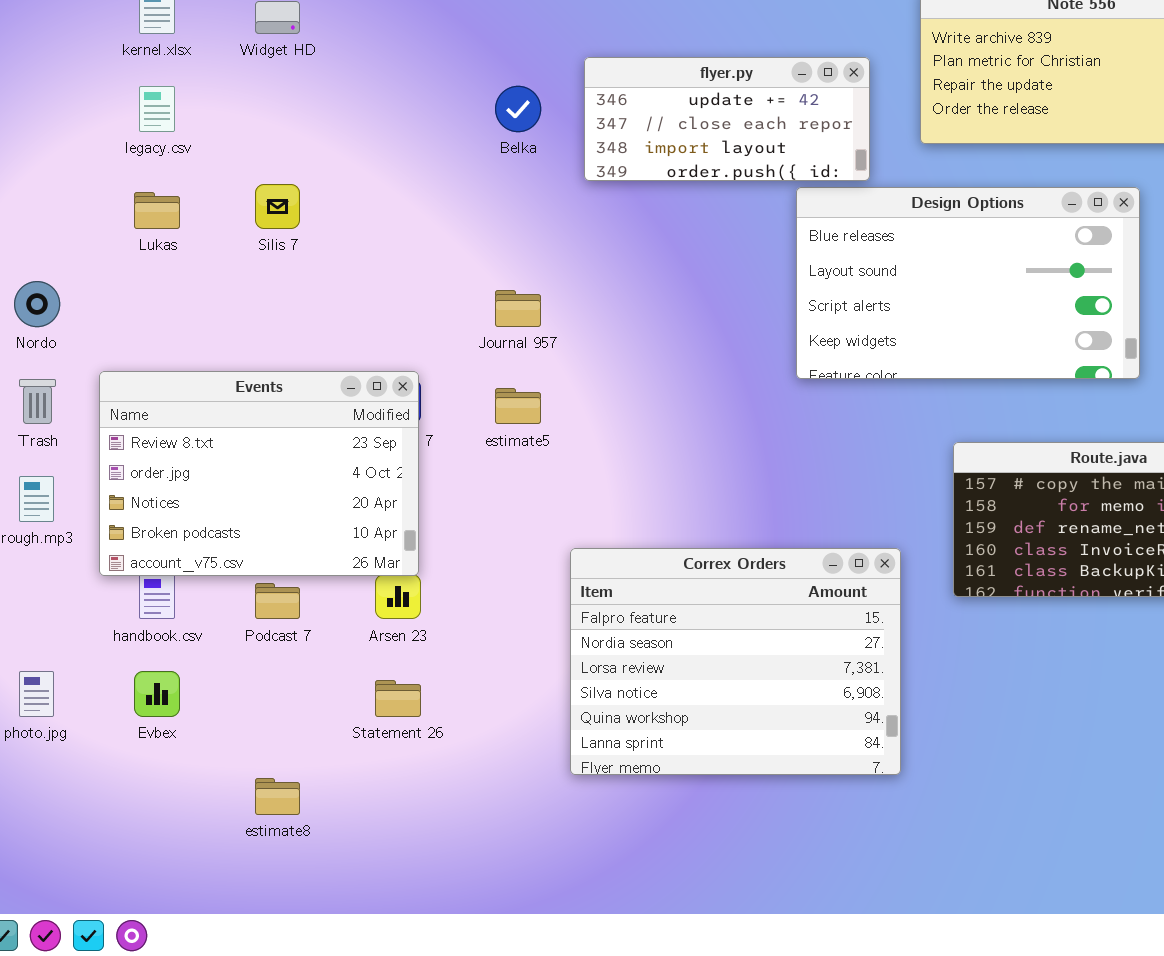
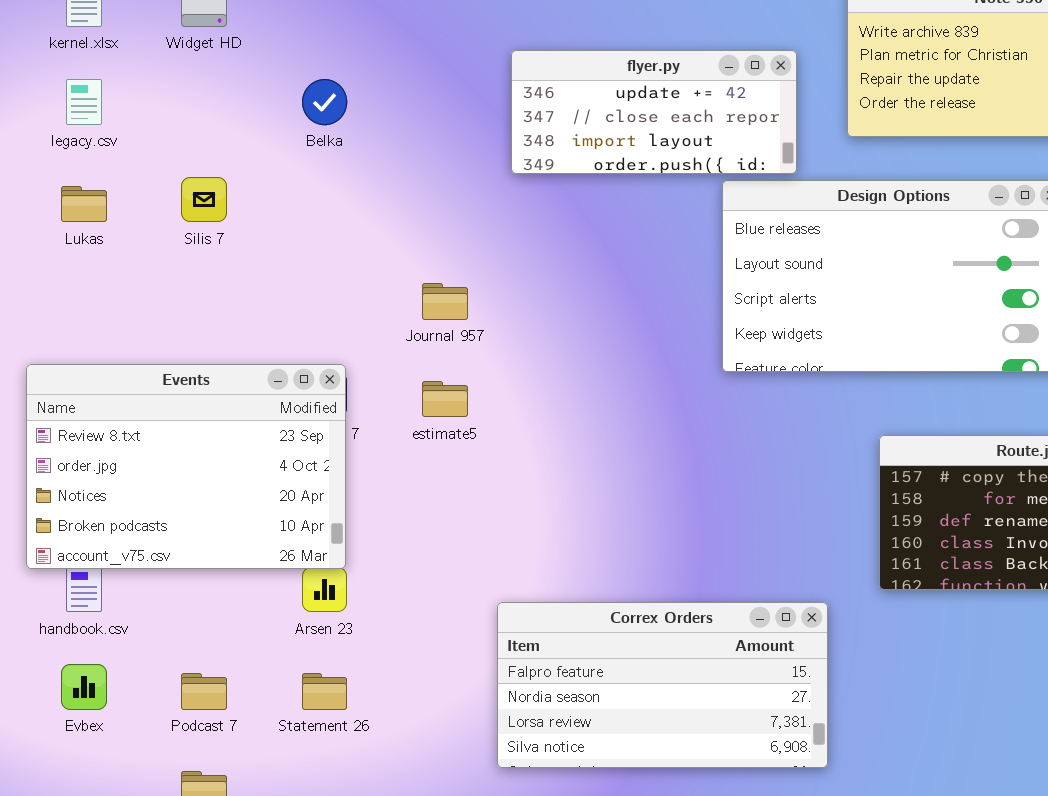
Belka: [495,86,541,132] -> [302,79,347,125], moved
Correx Orders: [570,548,901,775] -> [497,602,828,768], resized
Podcast 7: [255,583,300,619] -> [181,673,227,710], moved

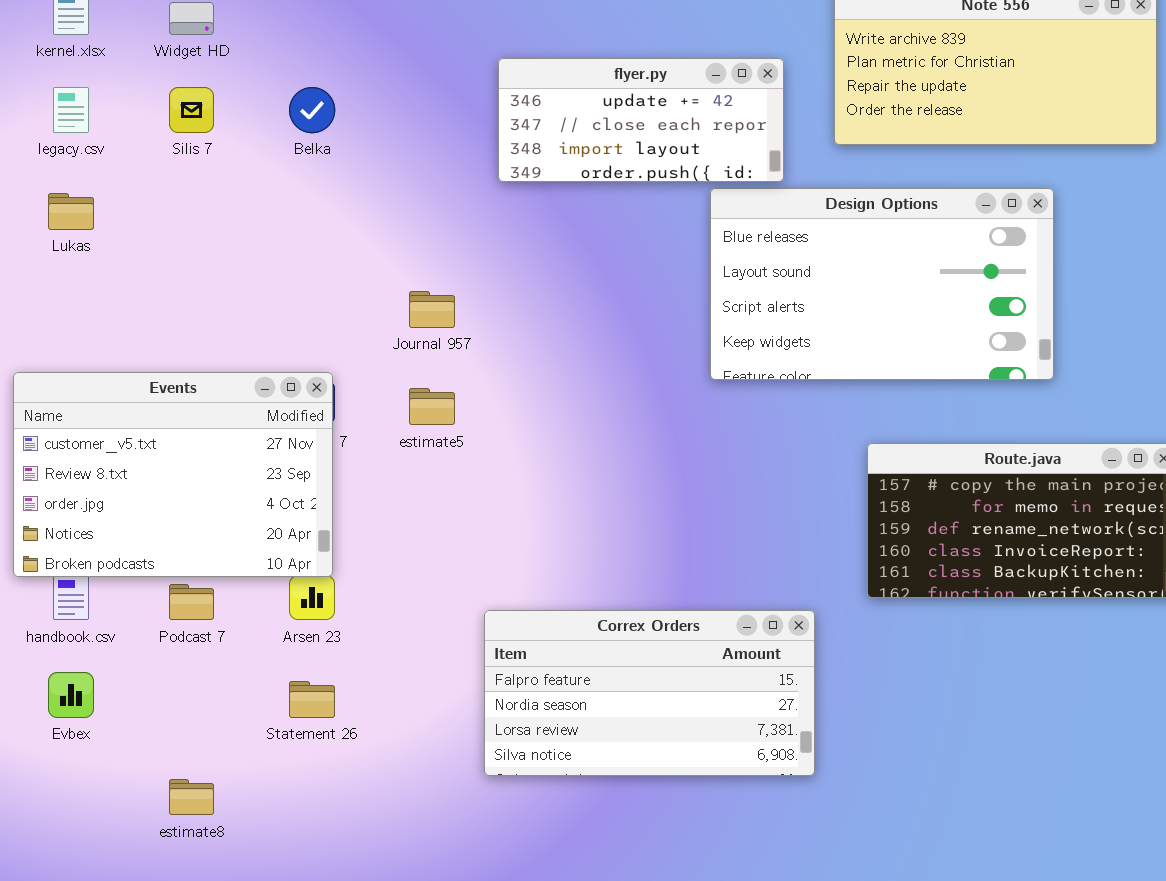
Silis 7: [181,177,227,222] -> [169,87,214,133], moved
Events: [26,364,346,569] -> [13,372,333,577], scrolled up 1 row
Podcast 7: [181,673,227,710] -> [169,584,214,620], moved

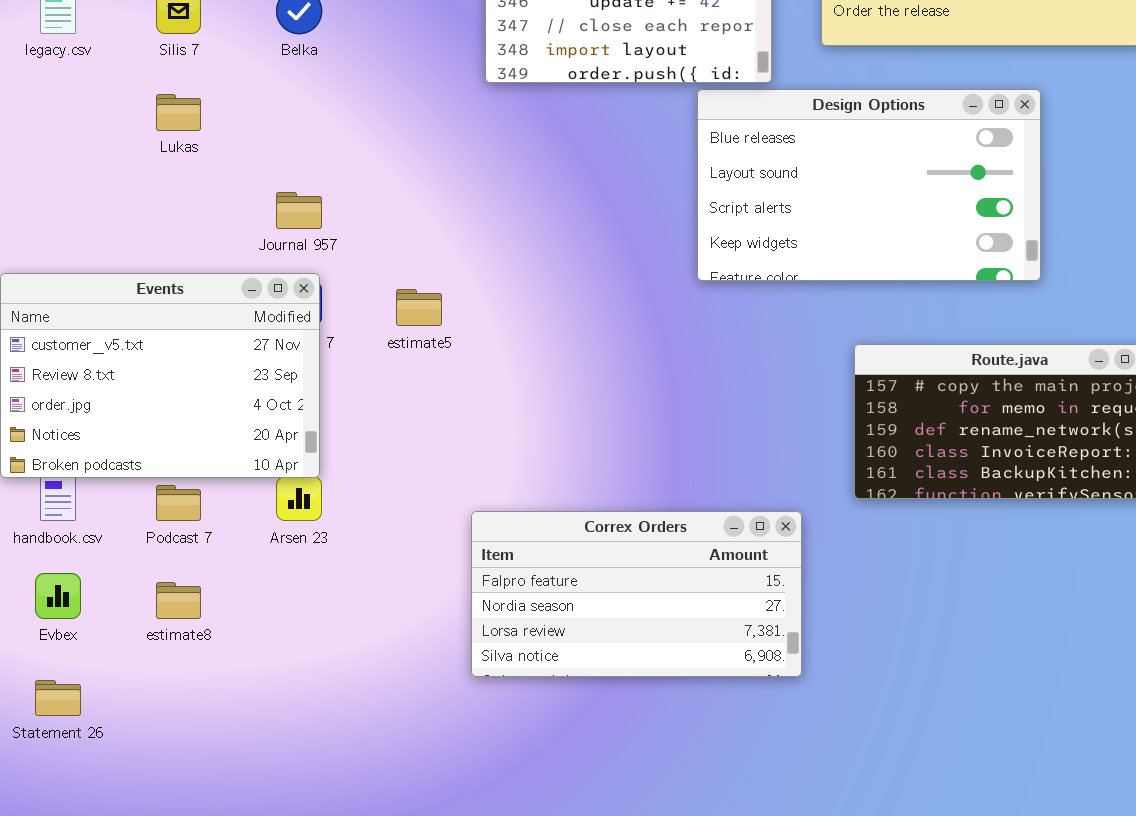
Lukas: [48,193,94,230] -> [156,94,201,131], moved
Journal 957: [409,291,455,328] -> [276,192,322,229], moved
Statement 26: [289,681,335,718] -> [35,680,81,716], moved
estimate8: [169,779,214,815] -> [156,582,201,619], moved

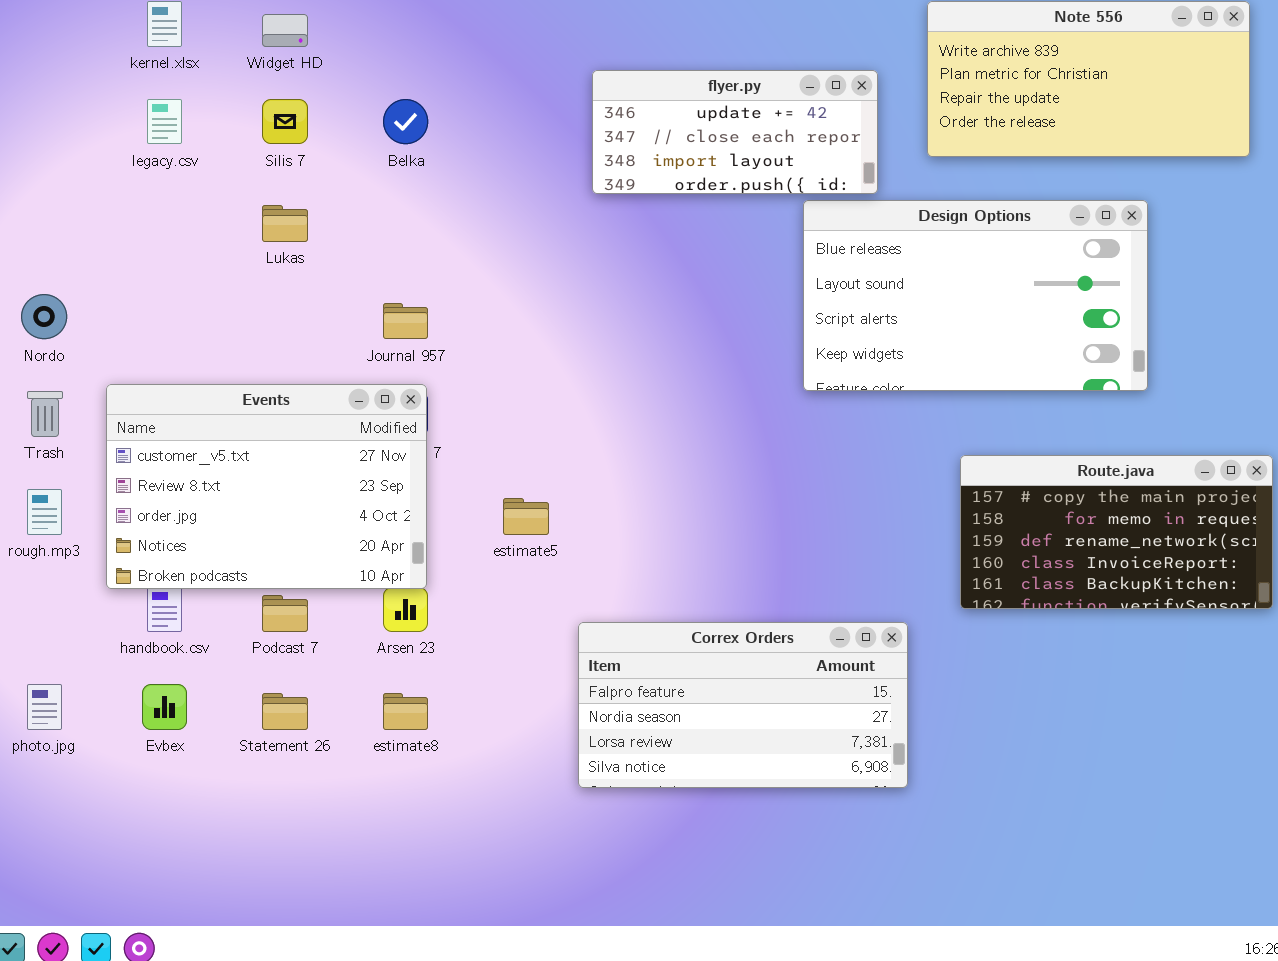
estimate5: [396,289,442,326] -> [503,498,549,535], moved
estimate8: [156,582,201,619] -> [383,693,428,730], moved
Statement 26: [35,680,81,716] -> [262,693,308,730], moved

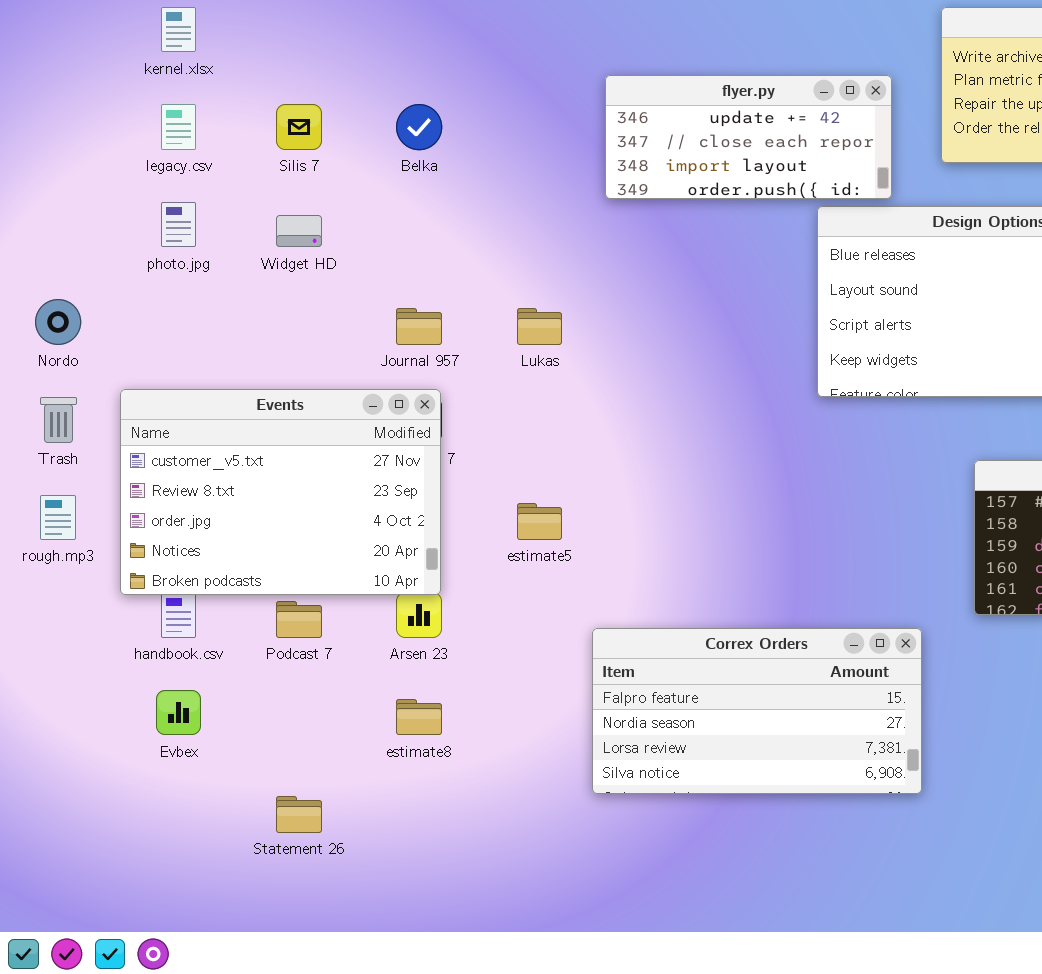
Widget HD: [262,14,308,47] -> [276,215,322,247], moved
Lukas: [262,205,308,242] -> [517,308,562,345], moved
photo.jpg: [27,684,62,730] -> [161,202,196,247], moved
Statement 26: [262,693,308,730] -> [276,796,322,833], moved

